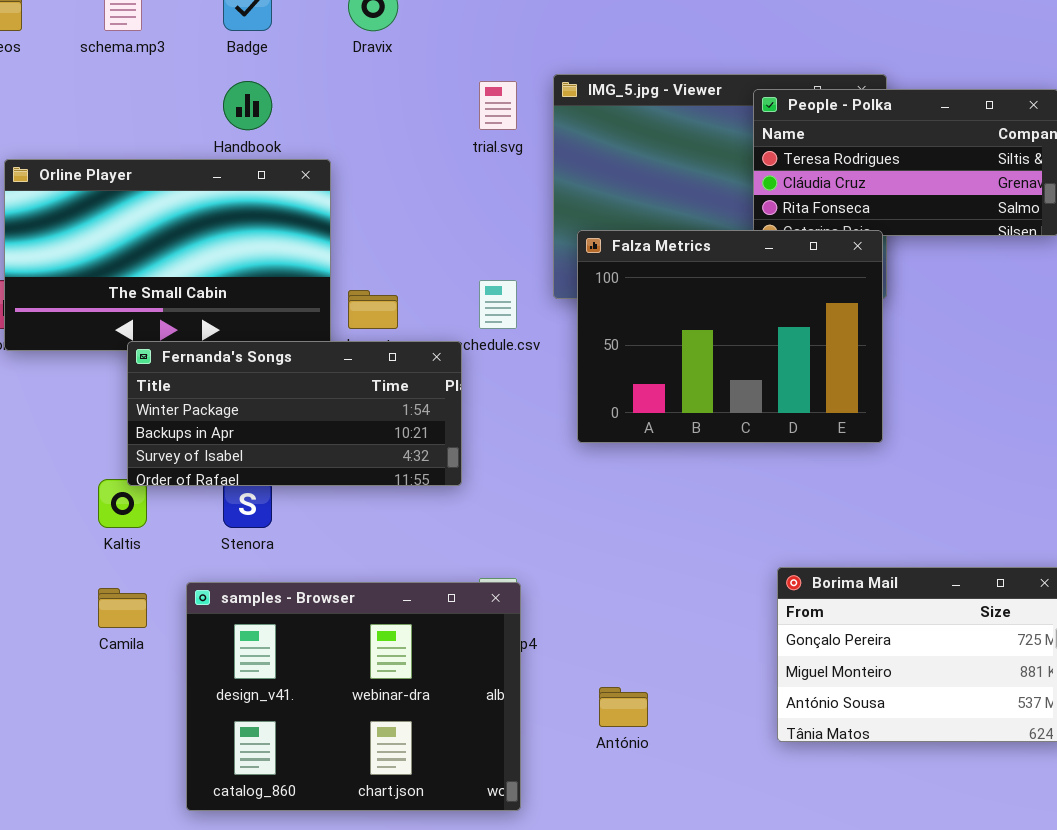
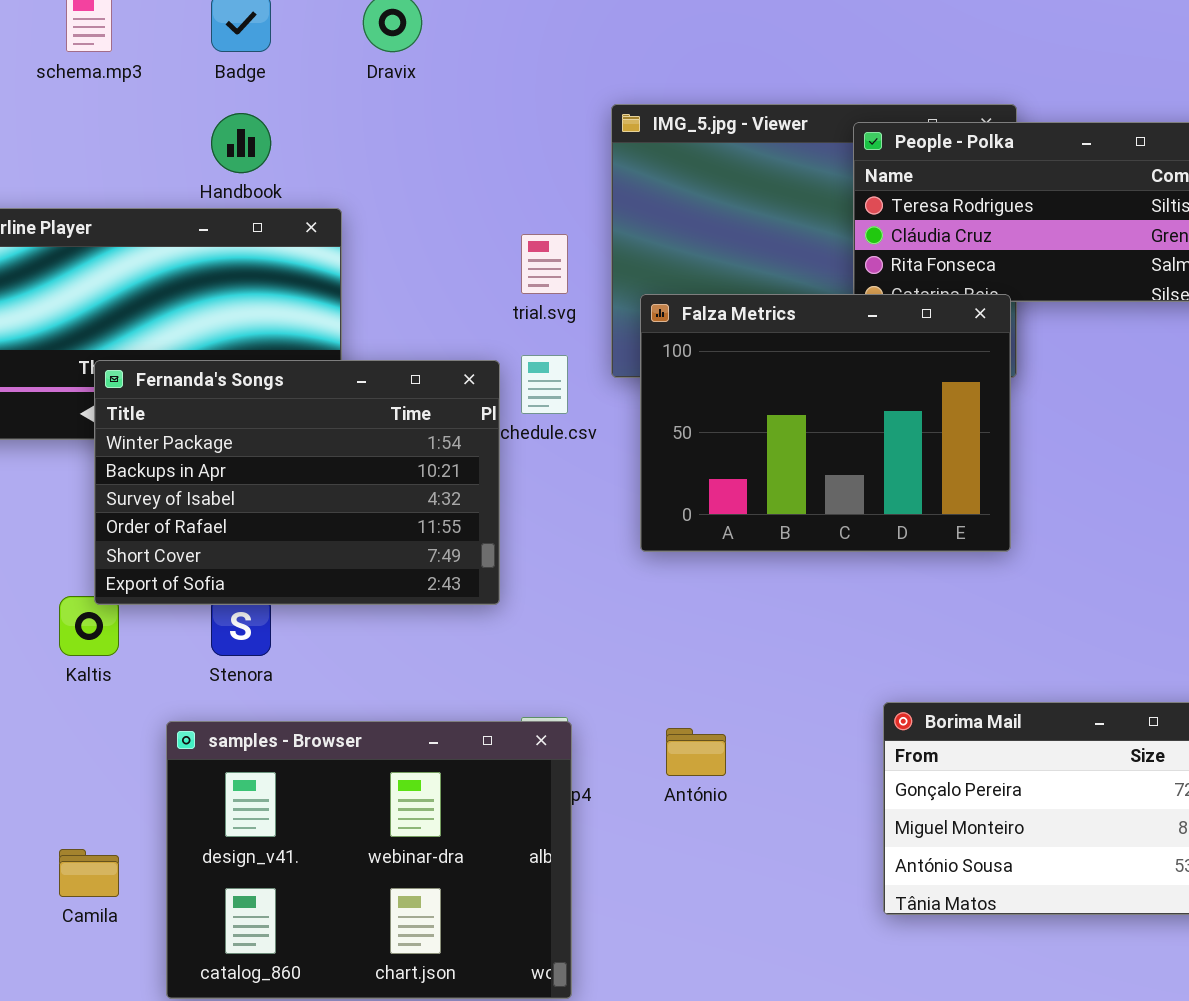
trial.svg: [479,81,517,130] -> [521,234,568,294], moved
Fernanda's Songs: [127,341,462,486] -> [94,360,500,605], resized
Camila: [98,588,147,628] -> [59,849,119,897], moved
António: [599,687,648,727] -> [666,728,726,776], moved

